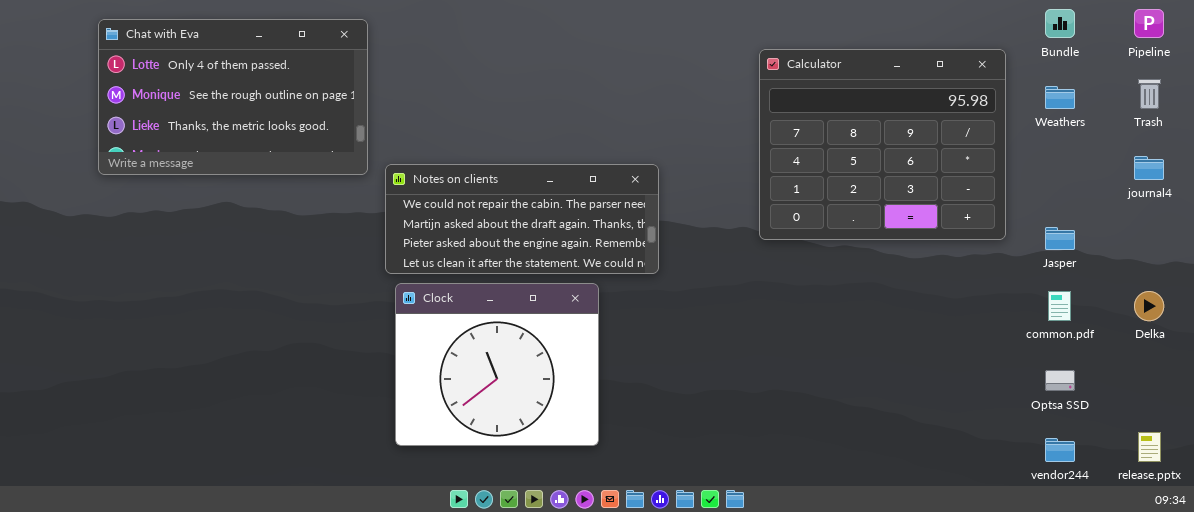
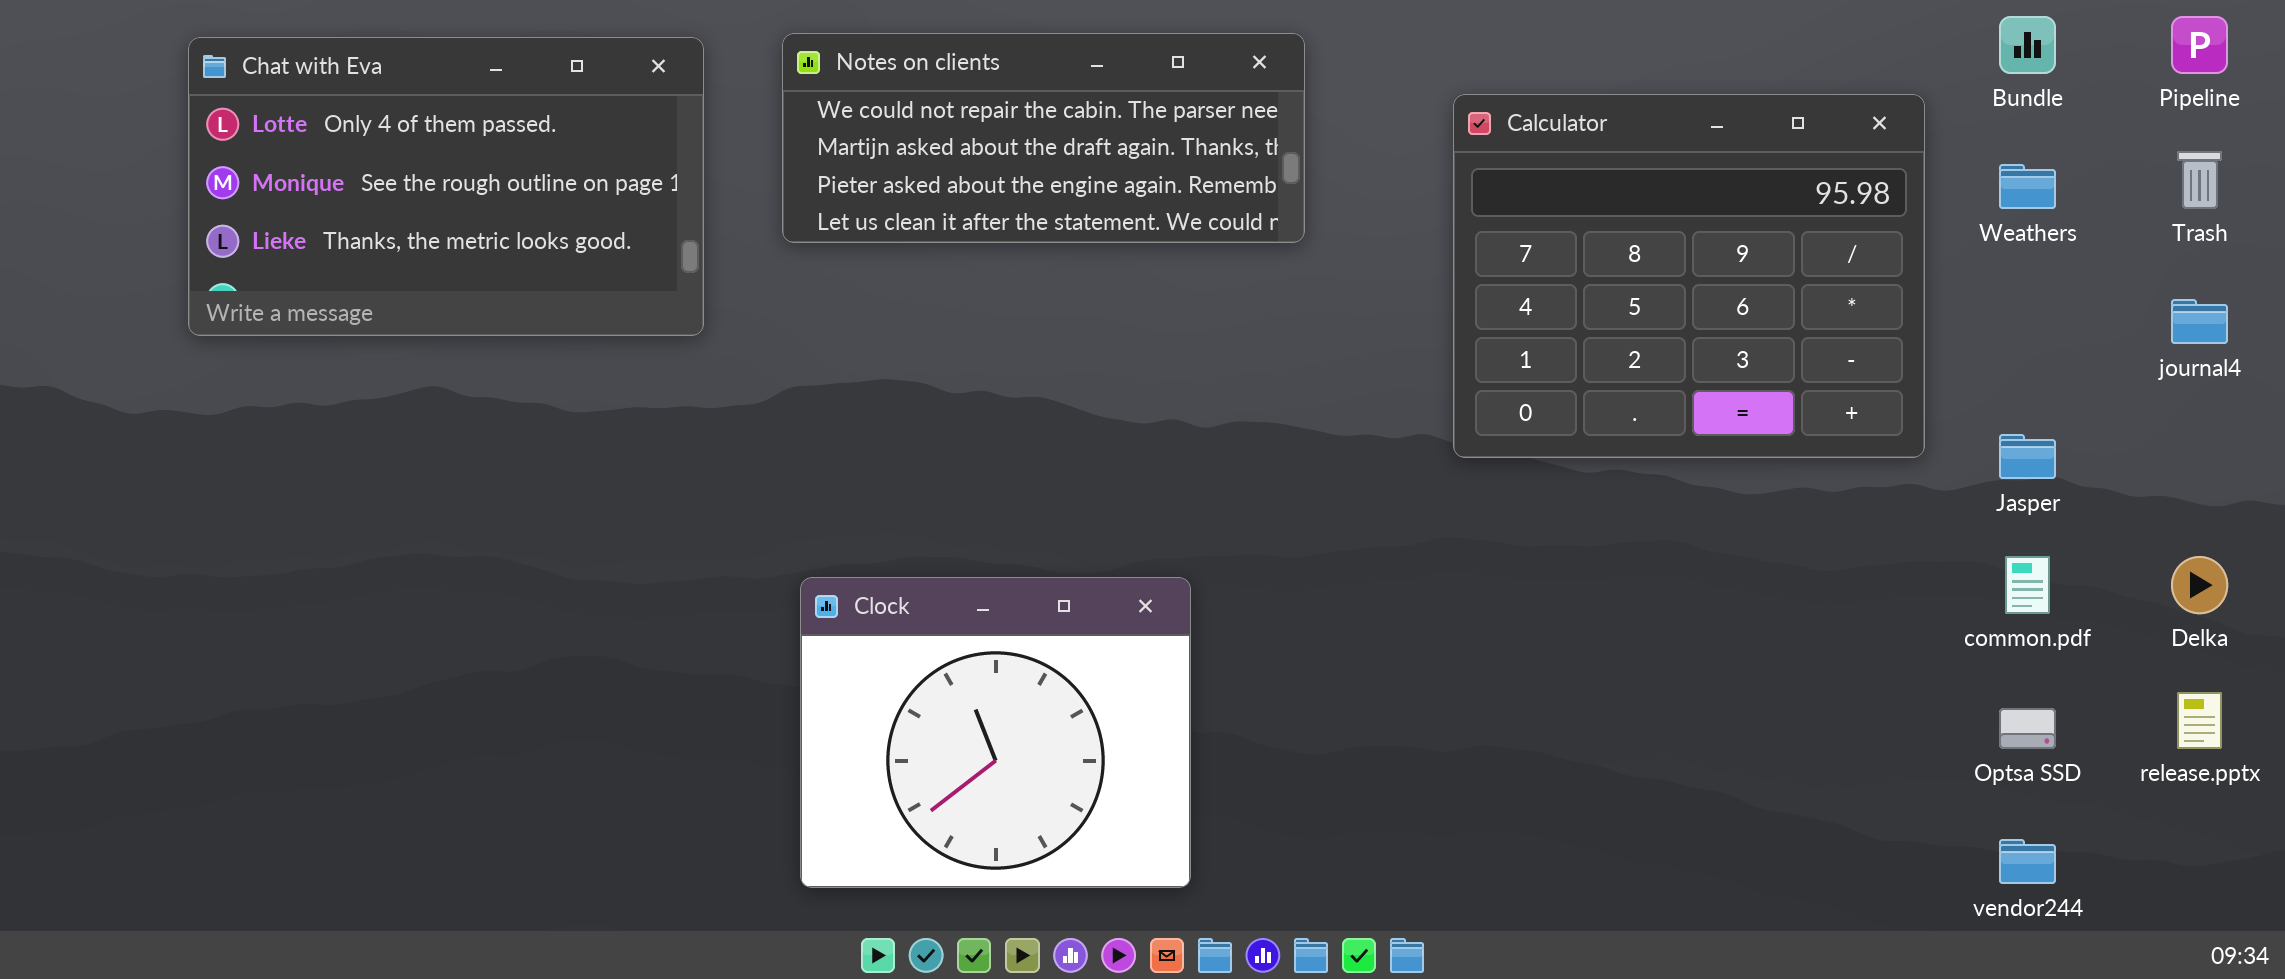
Notes on clients: [385,164,659,274] -> [782,33,1305,243], moved
Clock: [395,283,599,446] -> [800,577,1191,888], moved
release.pptx: [1138,432,1161,462] -> [2177,692,2222,749], moved

